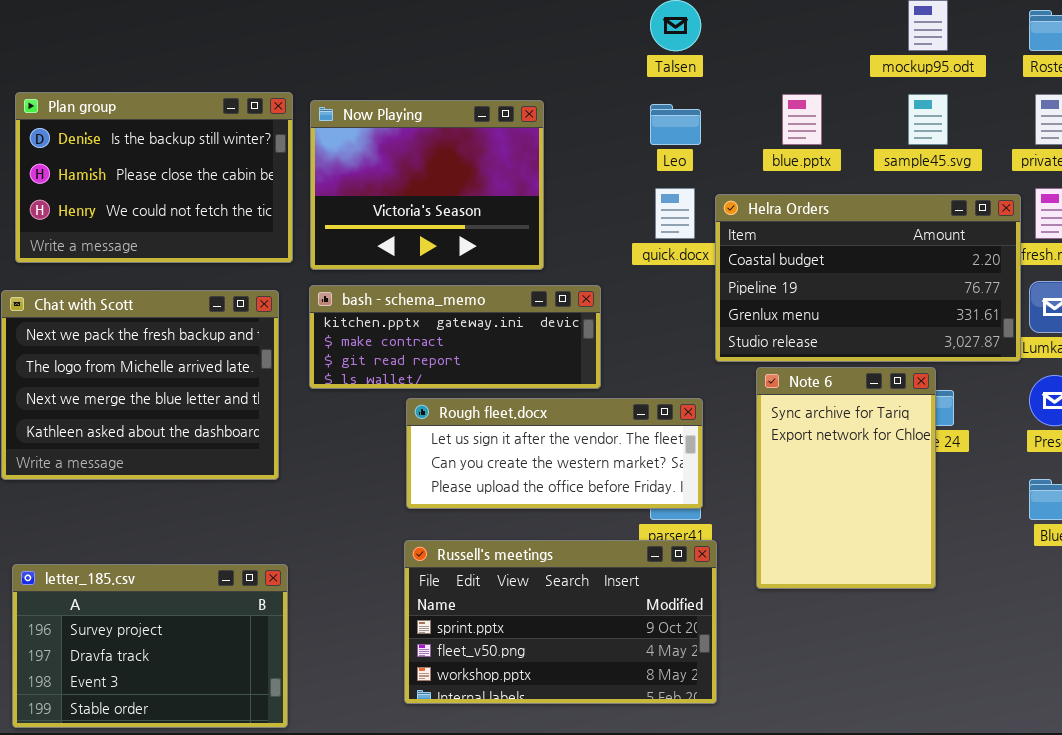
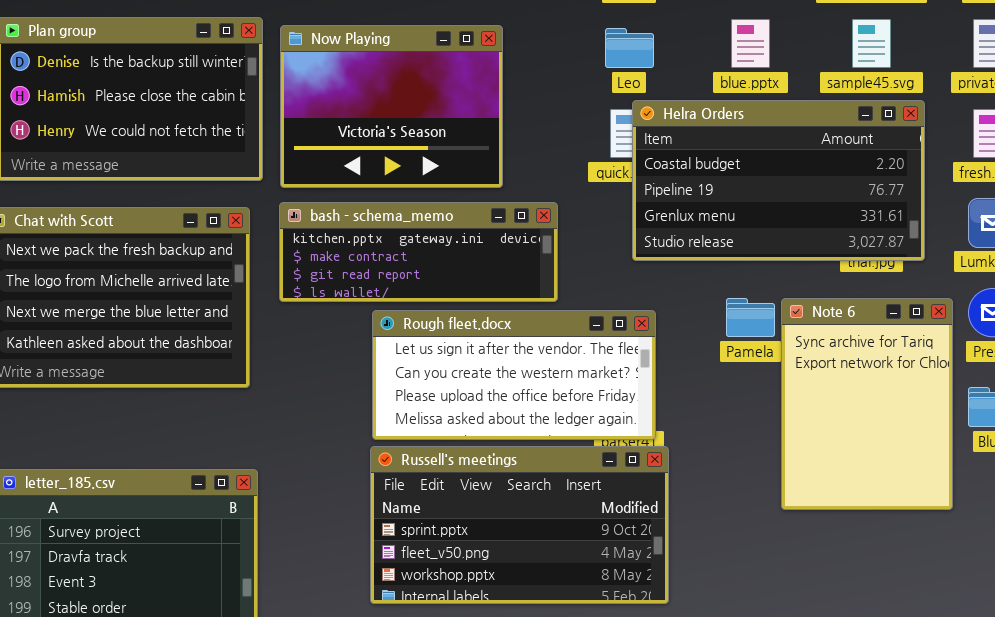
Helra Orders: [715,194,1021,362] -> [632,100,925,261], moved
Note 6: [756,367,936,589] -> [781,298,953,510], moved
Rough fleet.docx: [406,398,703,509] -> [372,310,656,440], resized

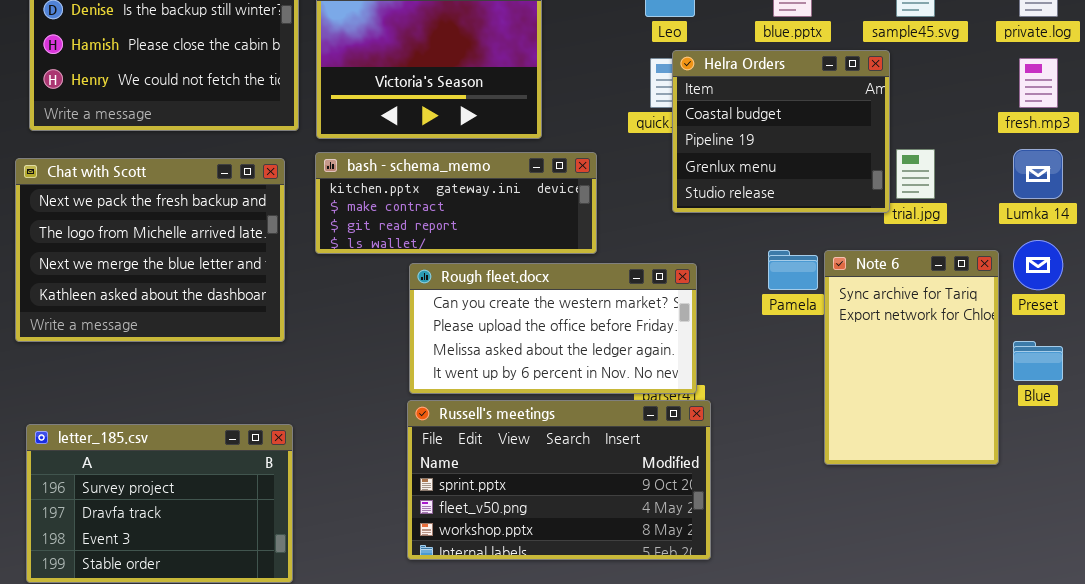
Helra Orders: [632,100,925,261] -> [672,50,890,213], resized
Rough fleet.docx: [372,310,656,440] -> [409,263,697,394], scrolled down 1 row

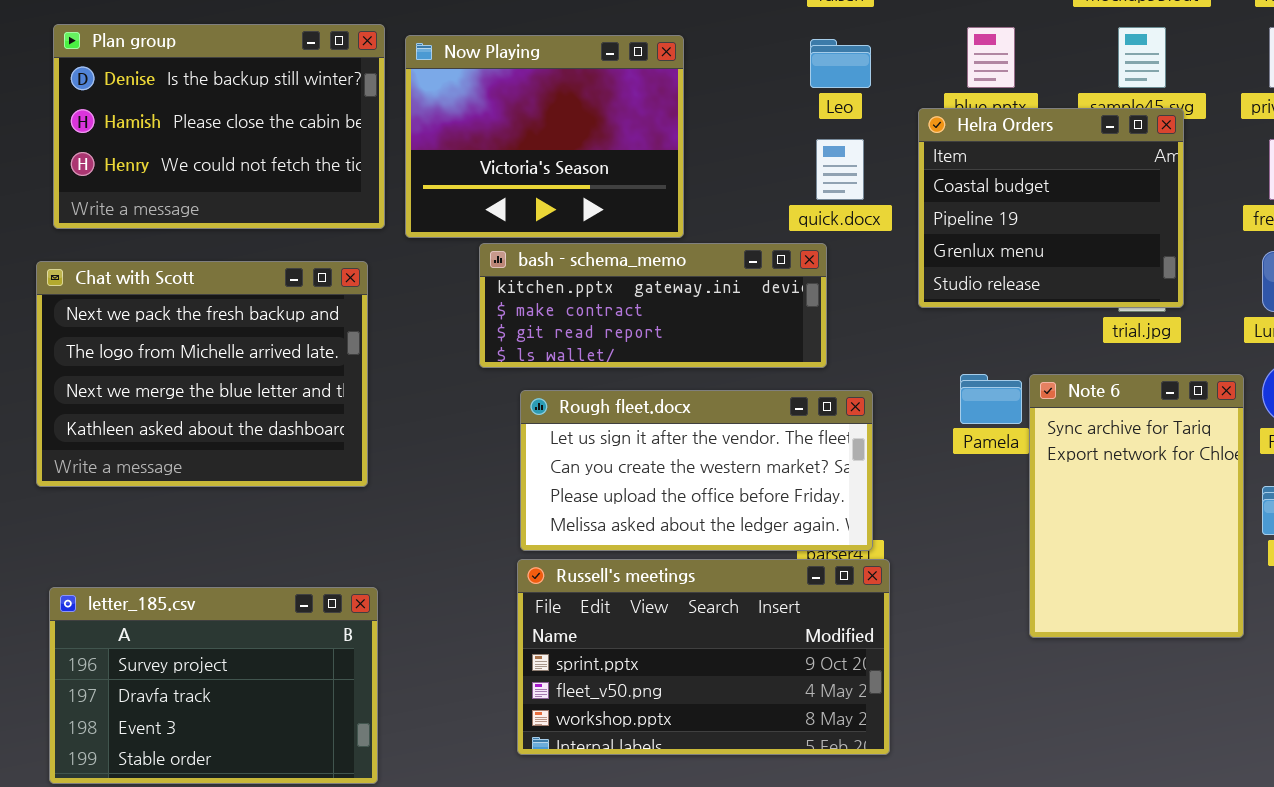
Helra Orders: [672,50,890,213] -> [918,108,1184,308], moved
bash - schema_memo: [315,152,597,254] -> [479,243,827,368], moved
Rough fleet.docx: [409,263,697,394] -> [520,390,873,551], scrolled up 1 row

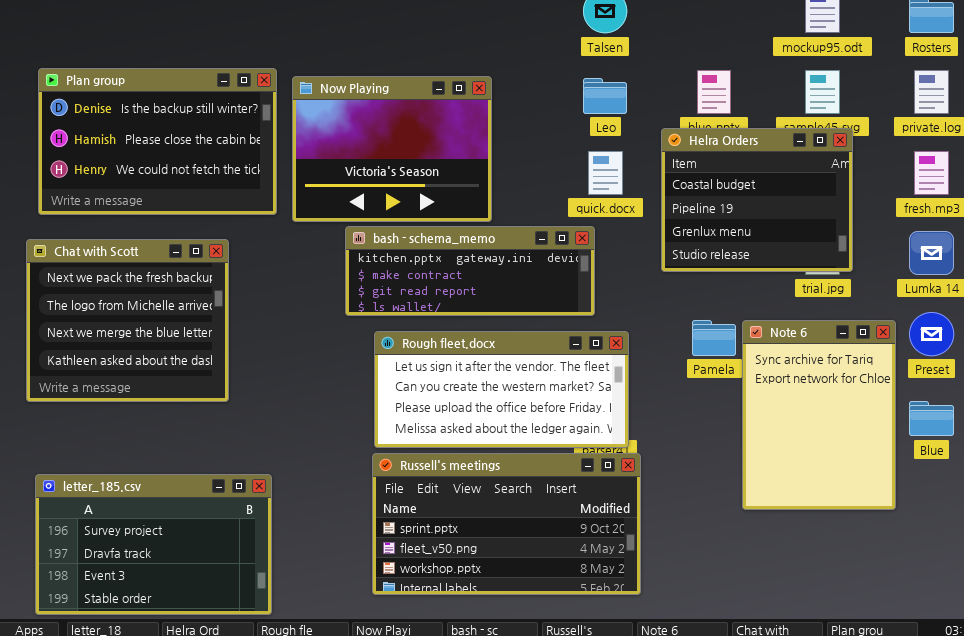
Chat with Scott: [36,261,368,487] -> [26,239,229,402], resized

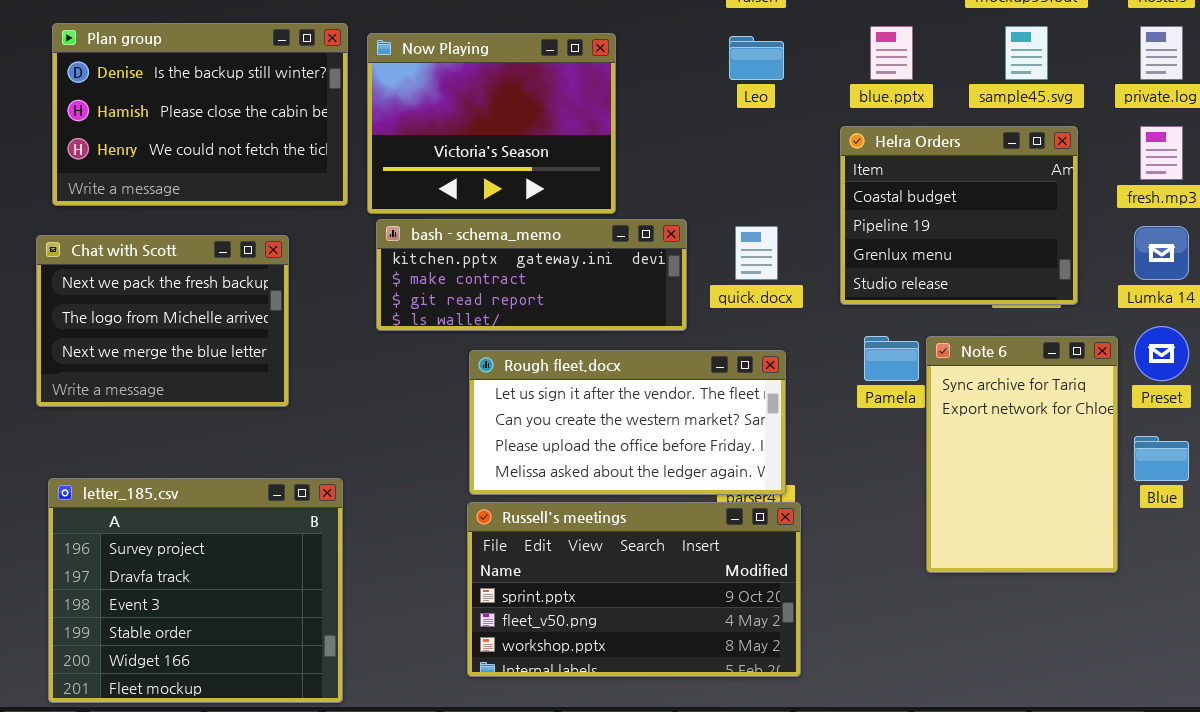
Helra Orders: [661,128,853,272] -> [840,126,1078,305], moved
quick.docx: [588,151,623,195] -> [735,226,778,280], moved
bash - schema_memo: [345,226,595,316] -> [376,219,687,331], moved
Chat with Scott: [26,239,229,402] -> [36,235,289,407], resized
letter_185.csv: [35,474,272,615] -> [48,478,343,703], resized

